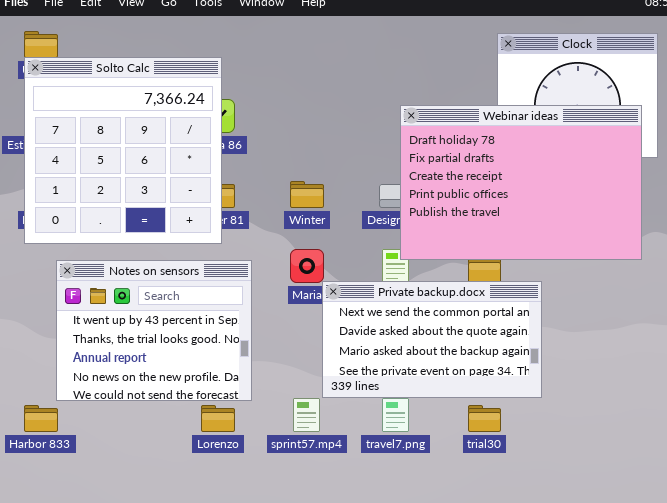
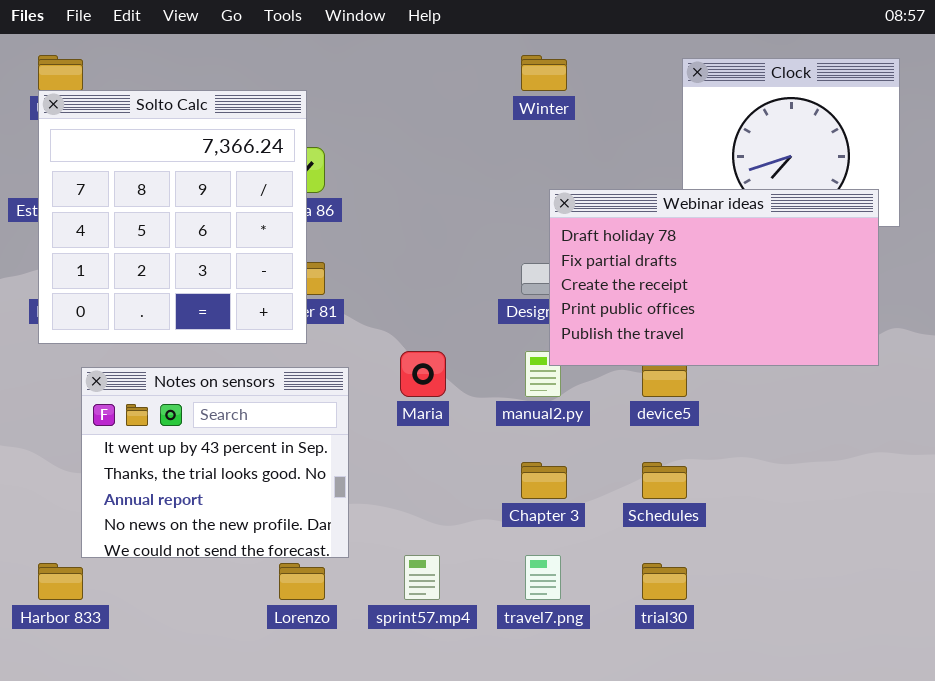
Webinar ideas: [400,105,642,260] -> [549,189,879,366], resized
Winter: [290,181,324,208] -> [521,55,567,91], moved
Private backup.docx: [322,281,542,398] -> none, closed

